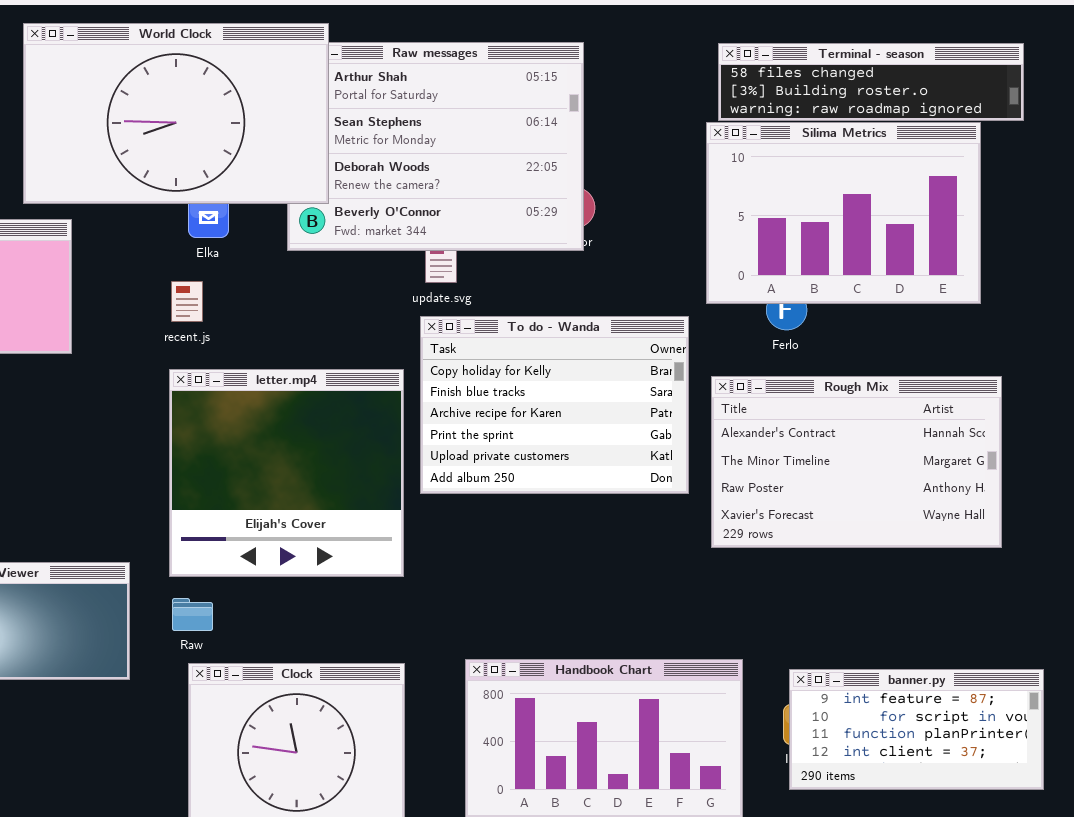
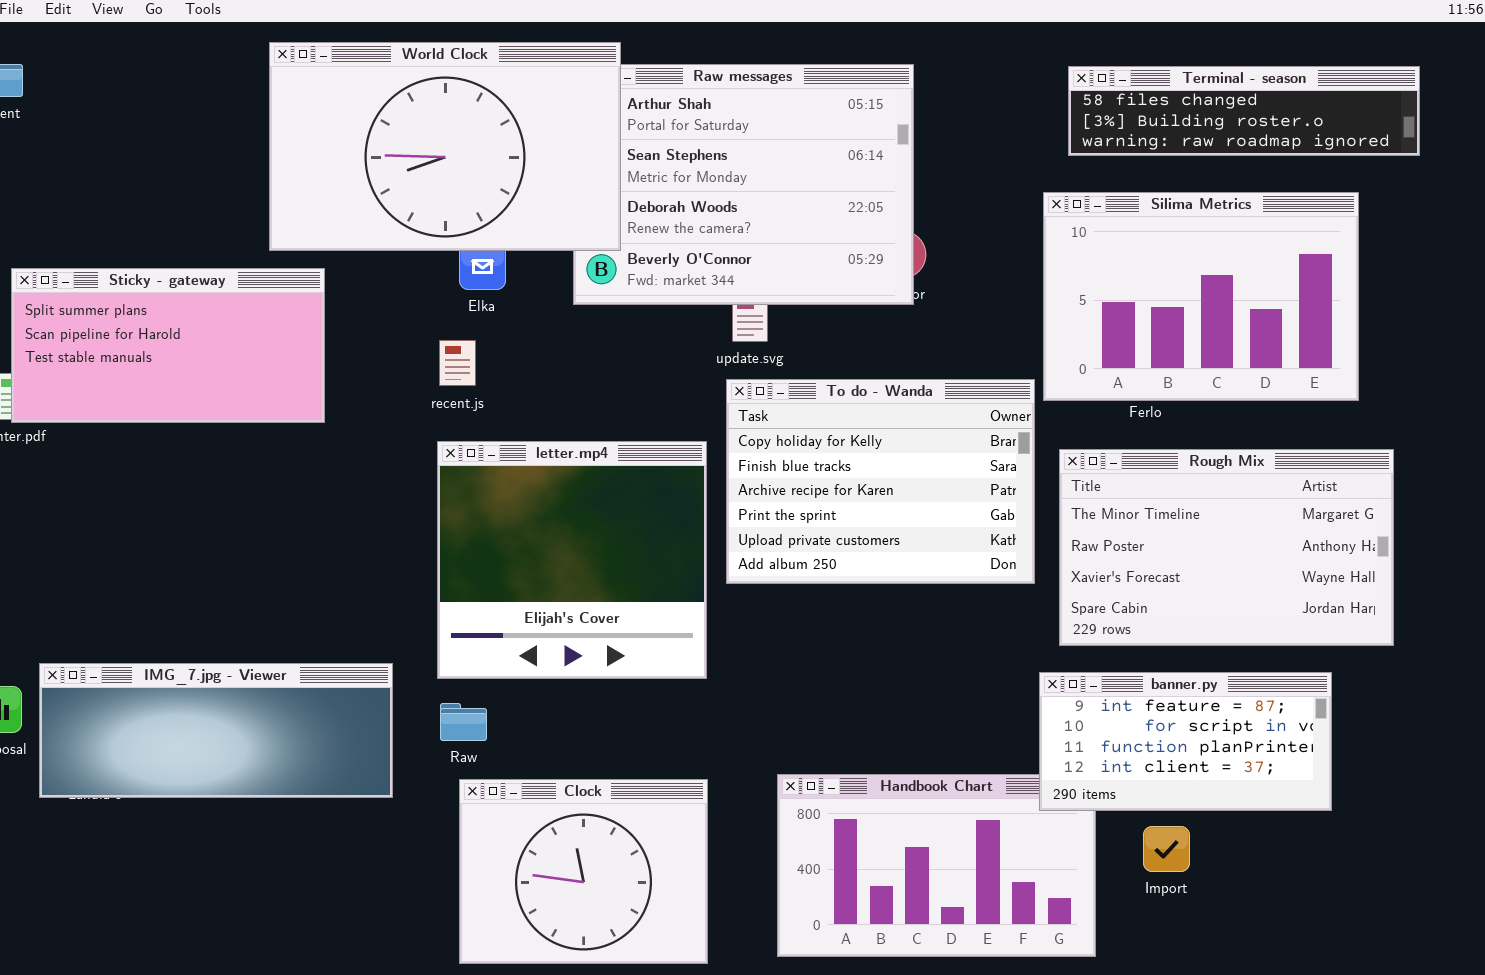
Silima Metrics: [706,122,981,304] -> [1043,192,1359,401], moved
Rough Mix: [711,376,1002,548] -> [1059,449,1394,646], scrolled down 1 row
banner.py: [789,669,1044,790] -> [1039,672,1332,811], moved

